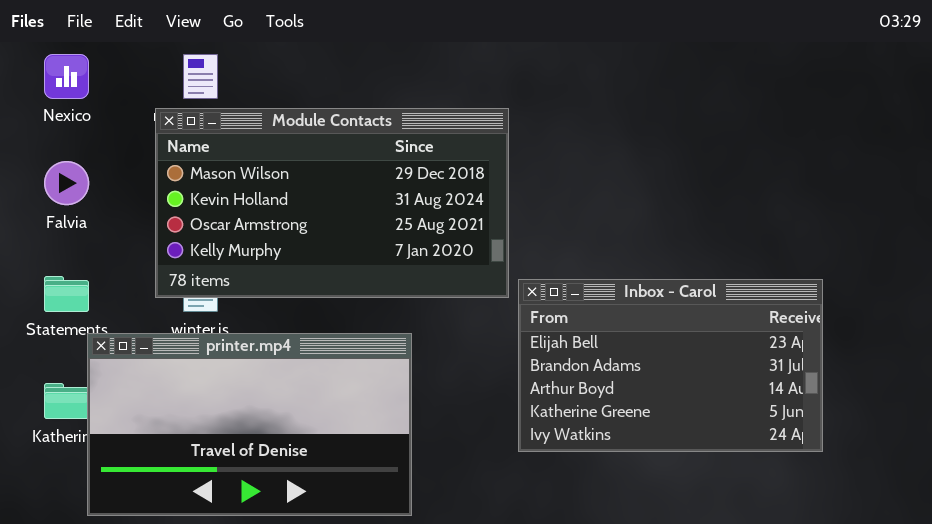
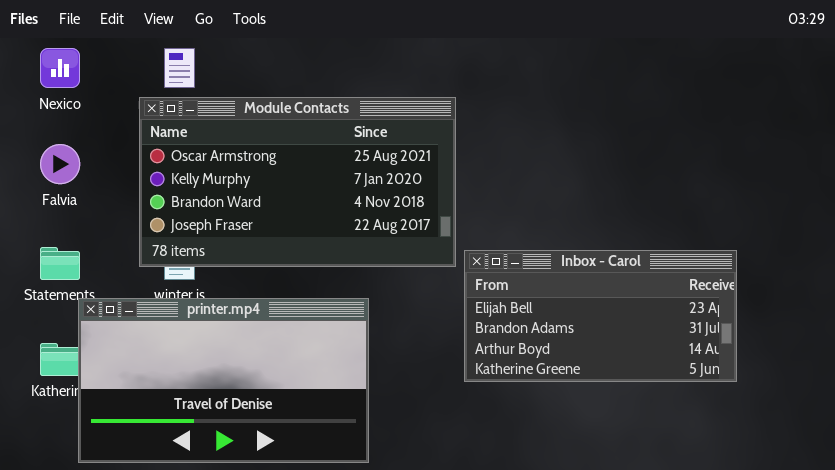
Module Contacts: [155,108,509,298] -> [139,97,456,267], scrolled down 2 rows
Inbox - Carol: [518,279,823,452] -> [464,250,737,382], resized

